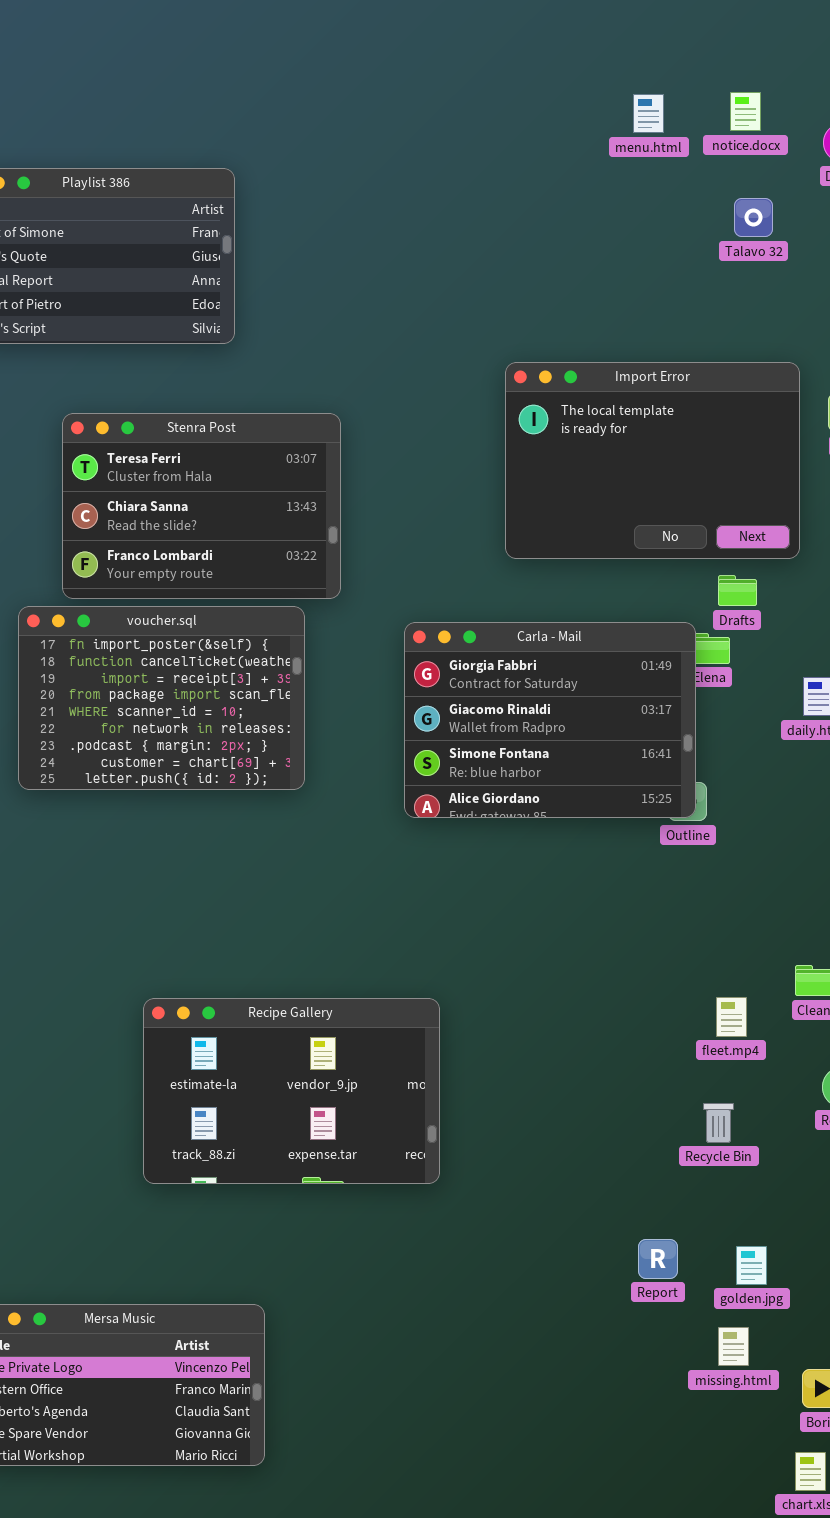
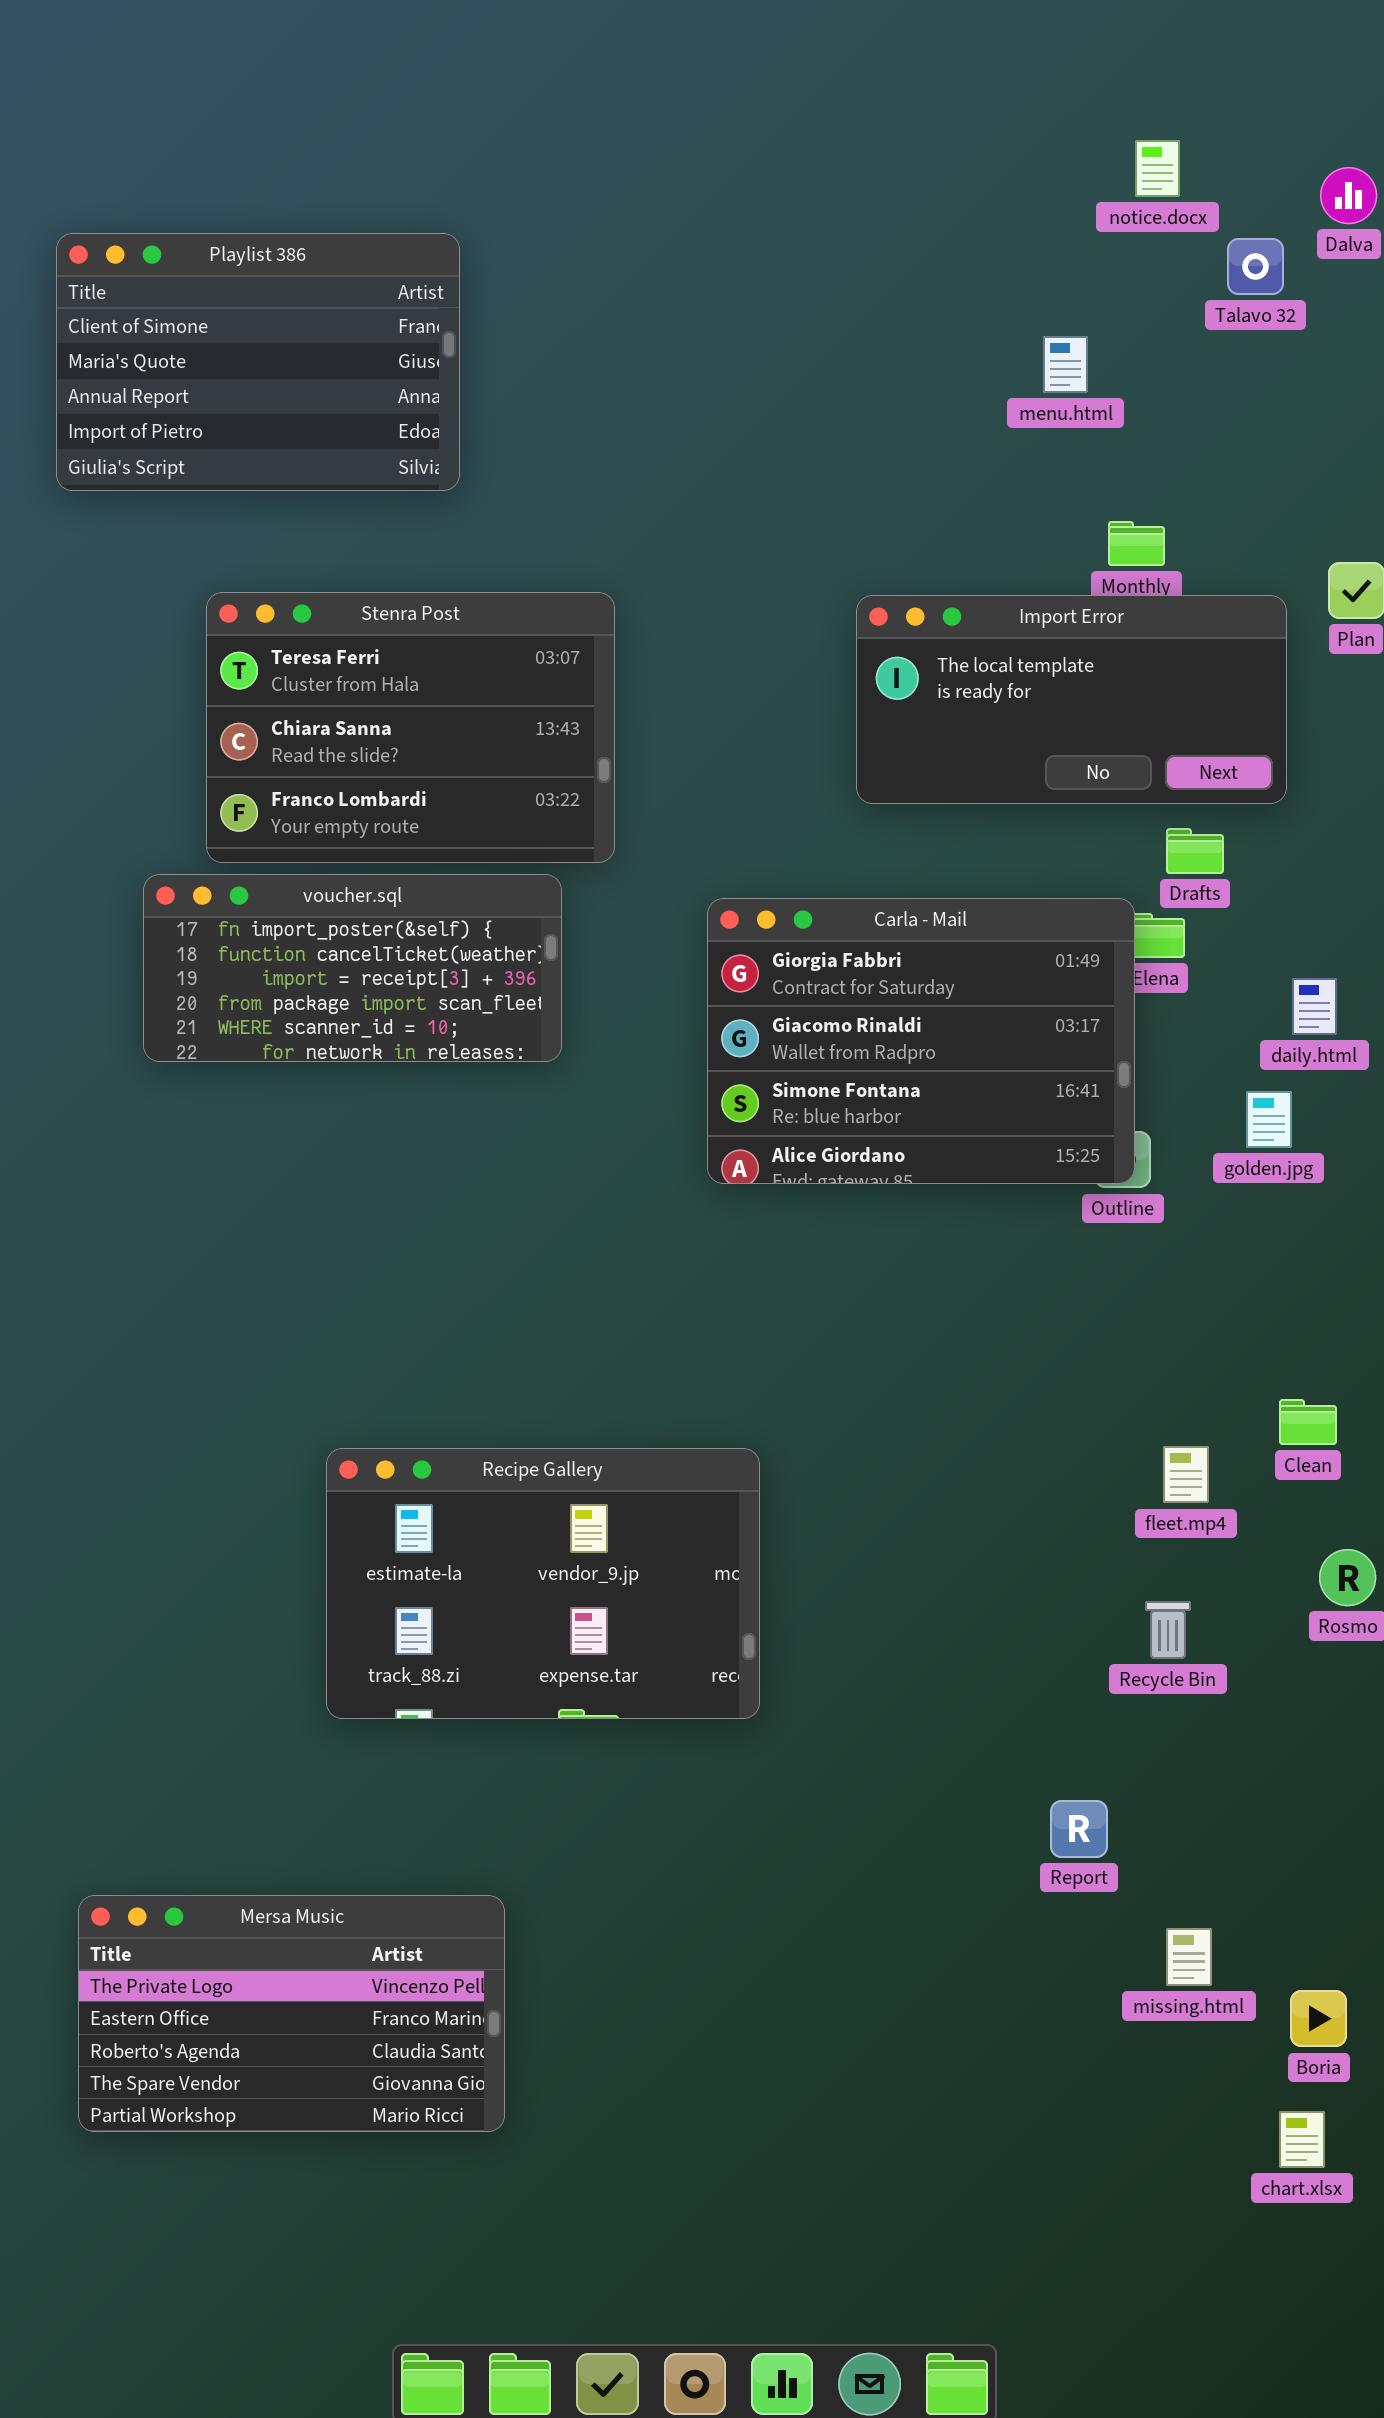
notice.docx: [730,92,761,131] -> [1135,140,1180,197], moved
menu.html: [633,94,664,133] -> [1043,336,1088,393], moved
Talavo 32: [734,198,773,237] -> [1227,238,1284,295], moved
Import Error: [505,362,800,559] -> [856,595,1287,804], resized
voucher.sql: [18,606,305,790] -> [143,874,562,1062], resized
golden.jpg: [736,1246,767,1285] -> [1246,1091,1292,1148], moved

